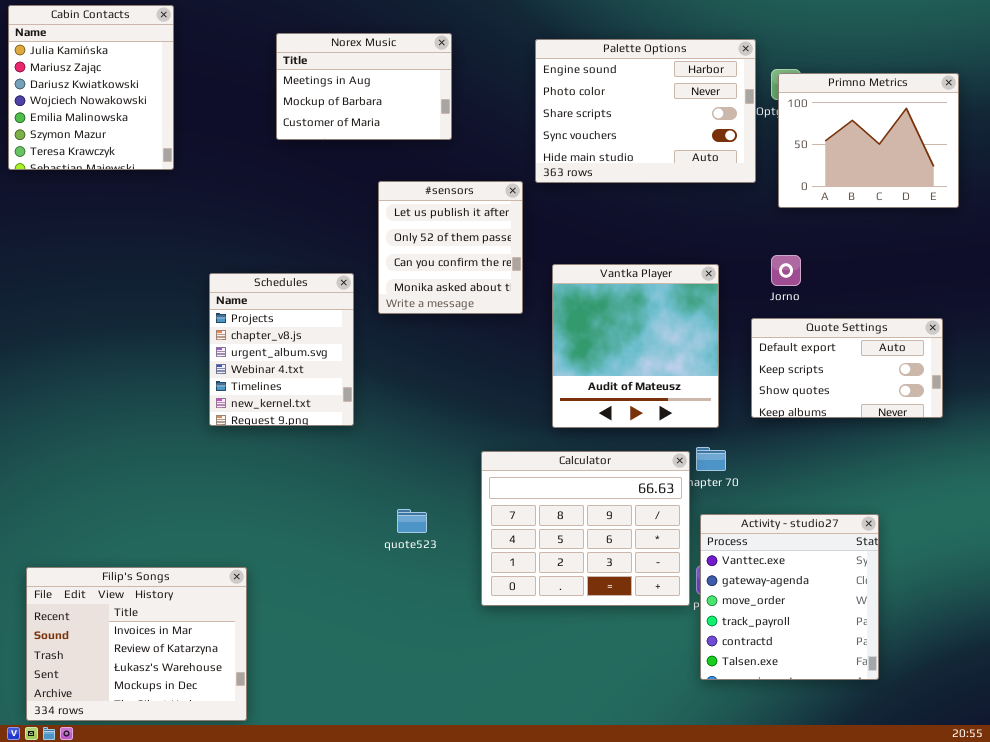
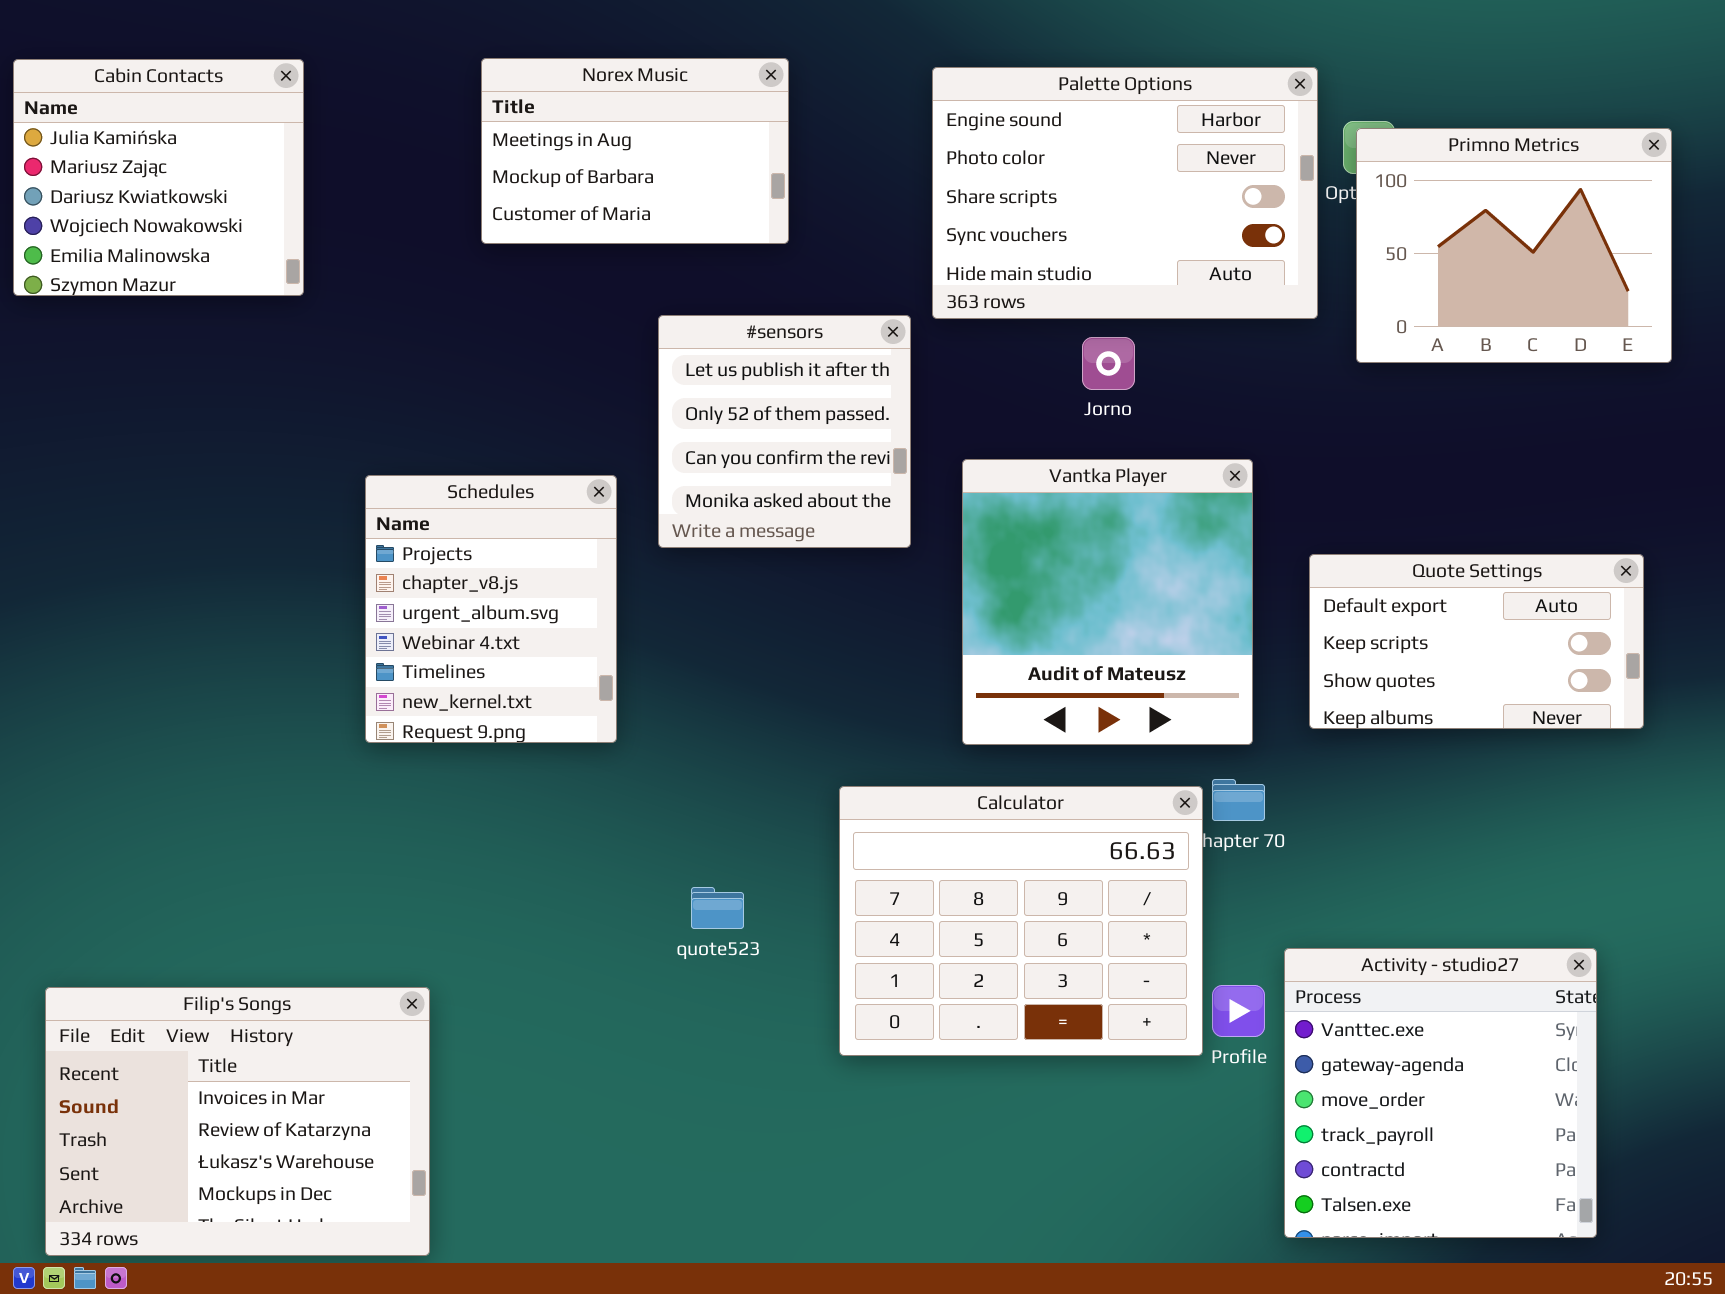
Cabin Contacts: [8,5,174,170] -> [13,59,304,296], resized
Jorno: [771,255,801,286] -> [1082,337,1135,390], moved
Activity - studio27: [700,514,879,680] -> [1284,948,1597,1238], moved

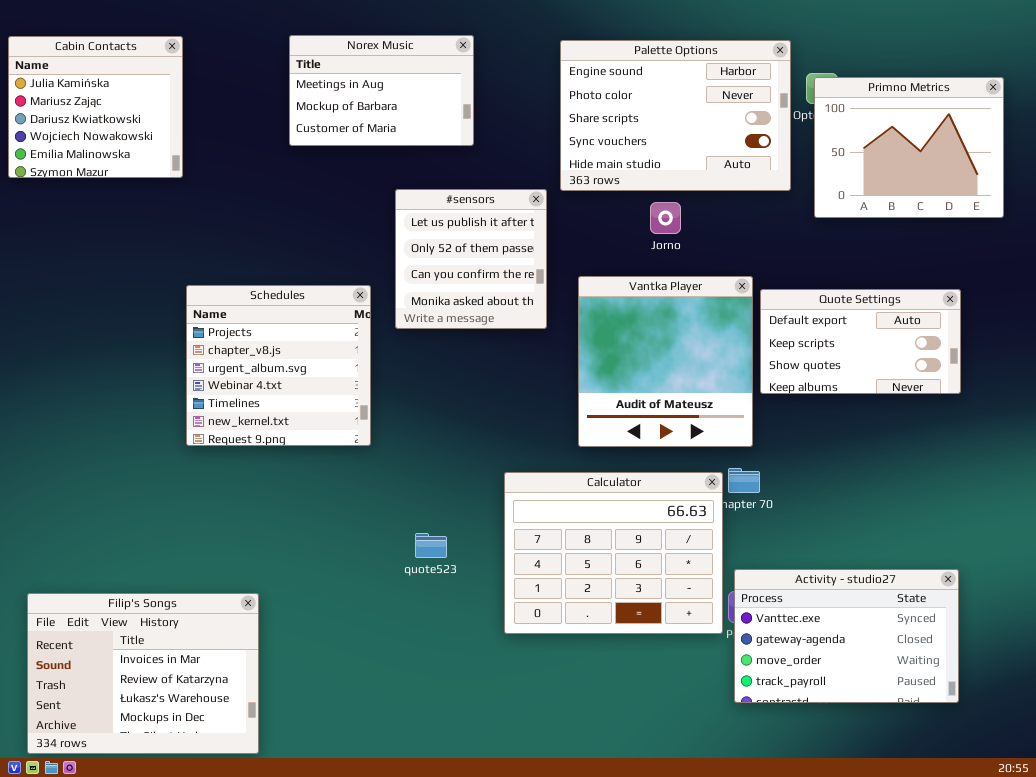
Schedules: [365,475,617,743] -> [186,285,371,446], resized
Quote Settings: [1309,554,1644,729] -> [760,289,961,394], moved
Activity - studio27: [1284,948,1597,1238] -> [734,569,959,703], resized

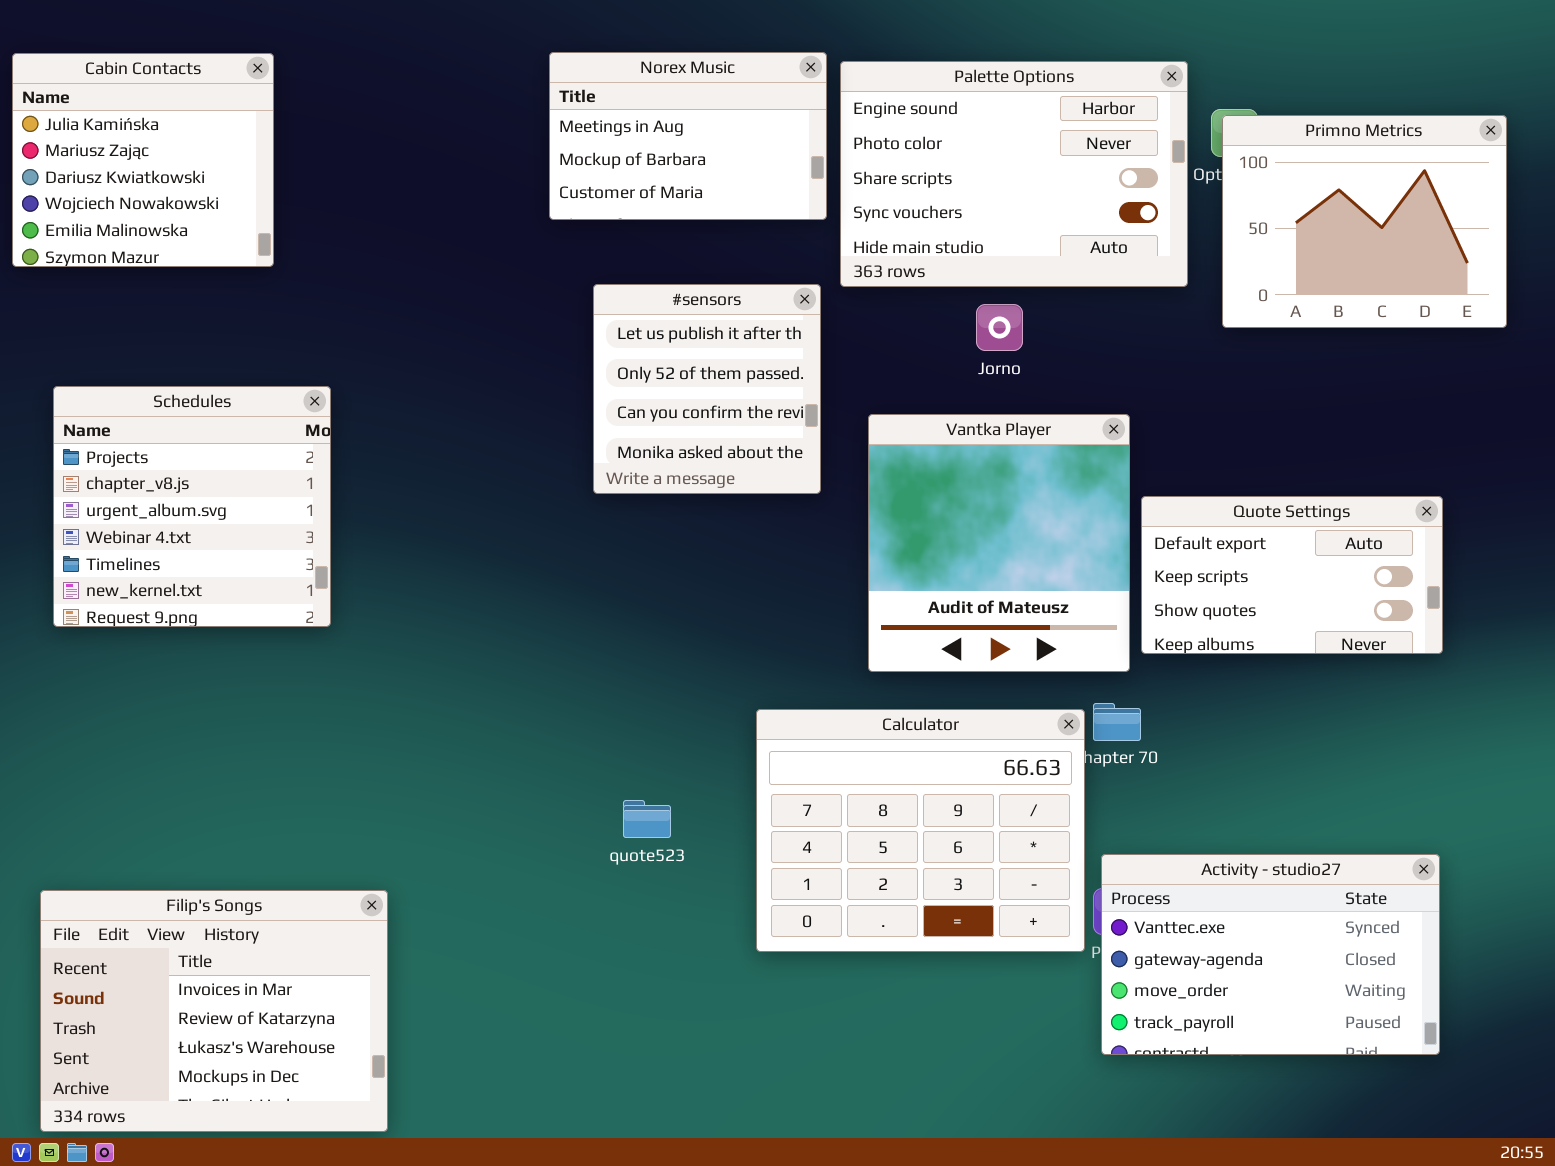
Norex Music: [289,35,474,146] -> [549,52,827,220], moved
Schedules: [186,285,371,446] -> [53,386,331,627], moved
Quote Settings: [760,289,961,394] -> [1141,496,1443,654], moved

